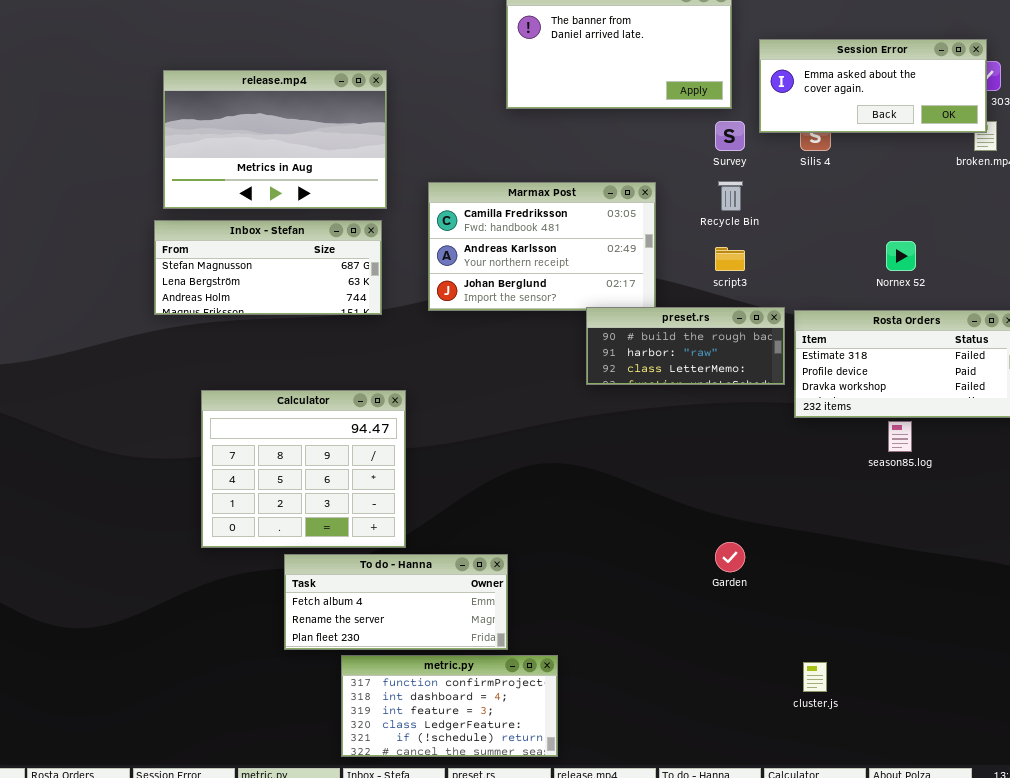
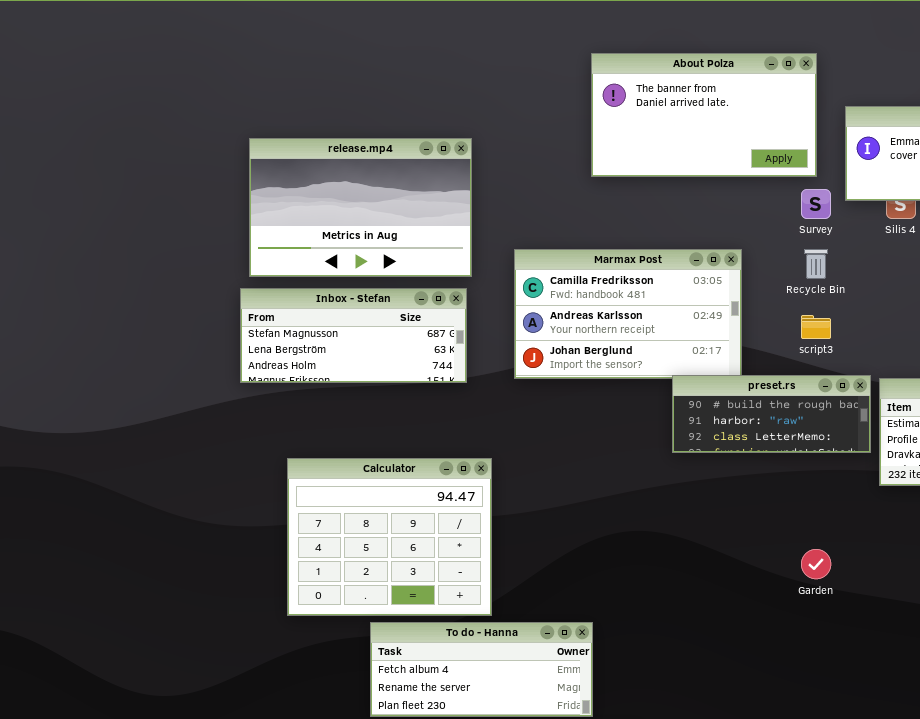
Garden: [715,542,745,572] -> [801,549,831,579], moved

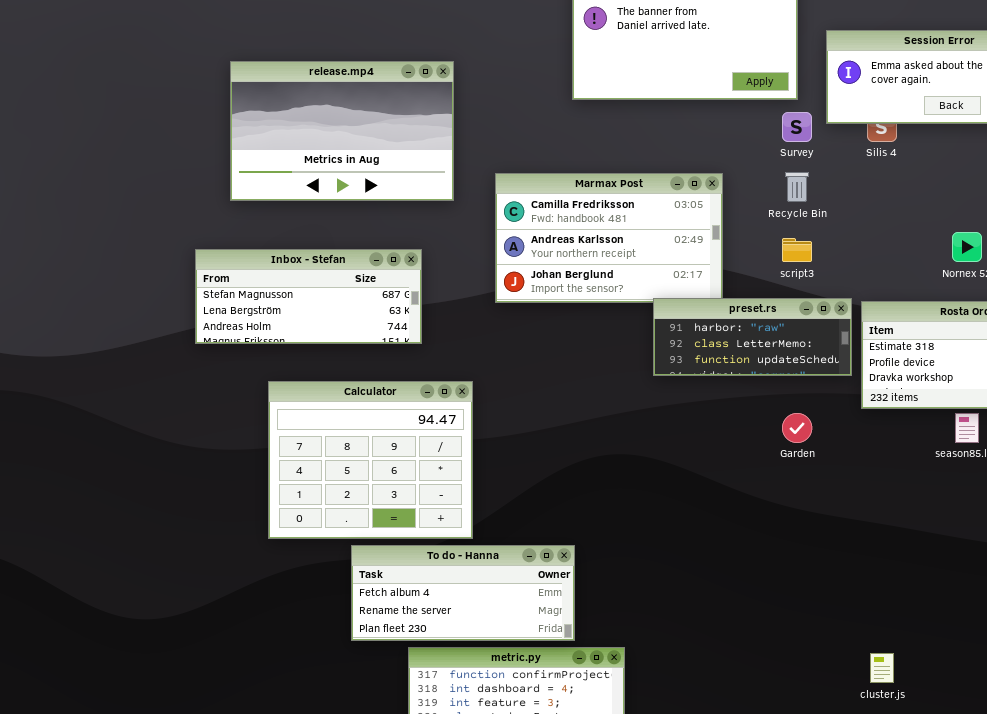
Inbox - Stefan: [240,288,467,383] -> [195,249,422,344], moved
preset.rs: [672,375,871,453] -> [653,298,852,376], scrolled down 1 row
Garden: [801,549,831,579] -> [782,413,812,443], moved

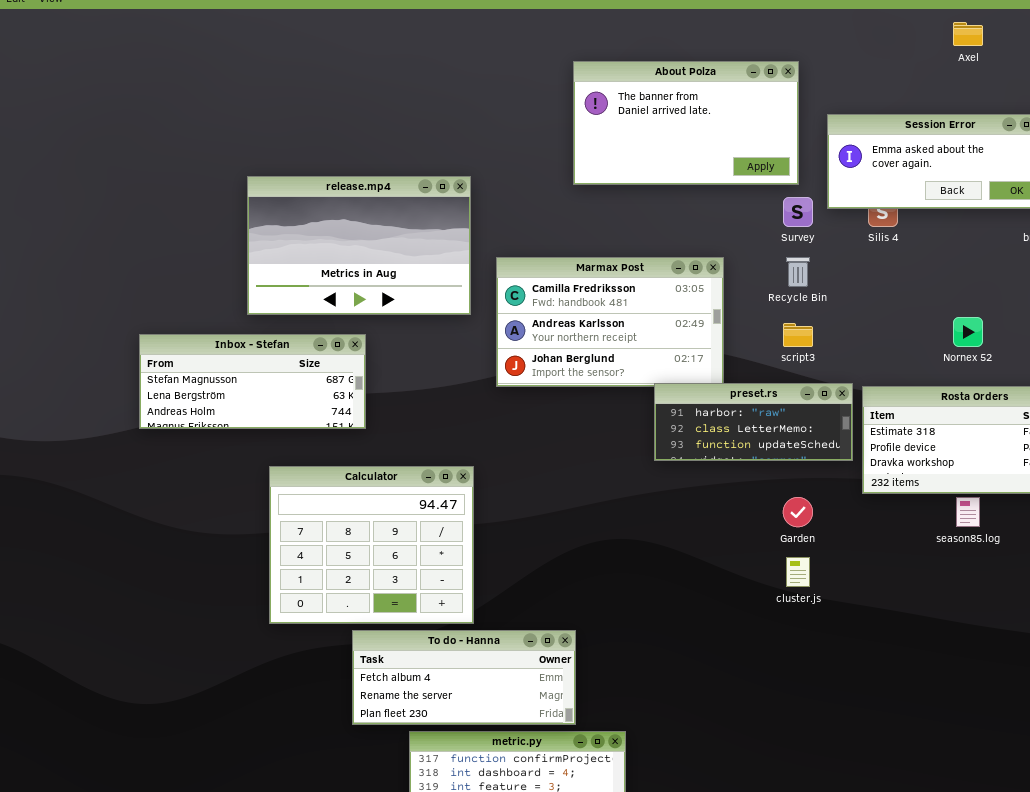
release.mp4: [230,61,454,201] -> [247,176,471,315], moved
Inbox - Stefan: [195,249,422,344] -> [139,334,366,429], moved
cluster.js: [870,653,894,683] -> [786,557,810,587], moved

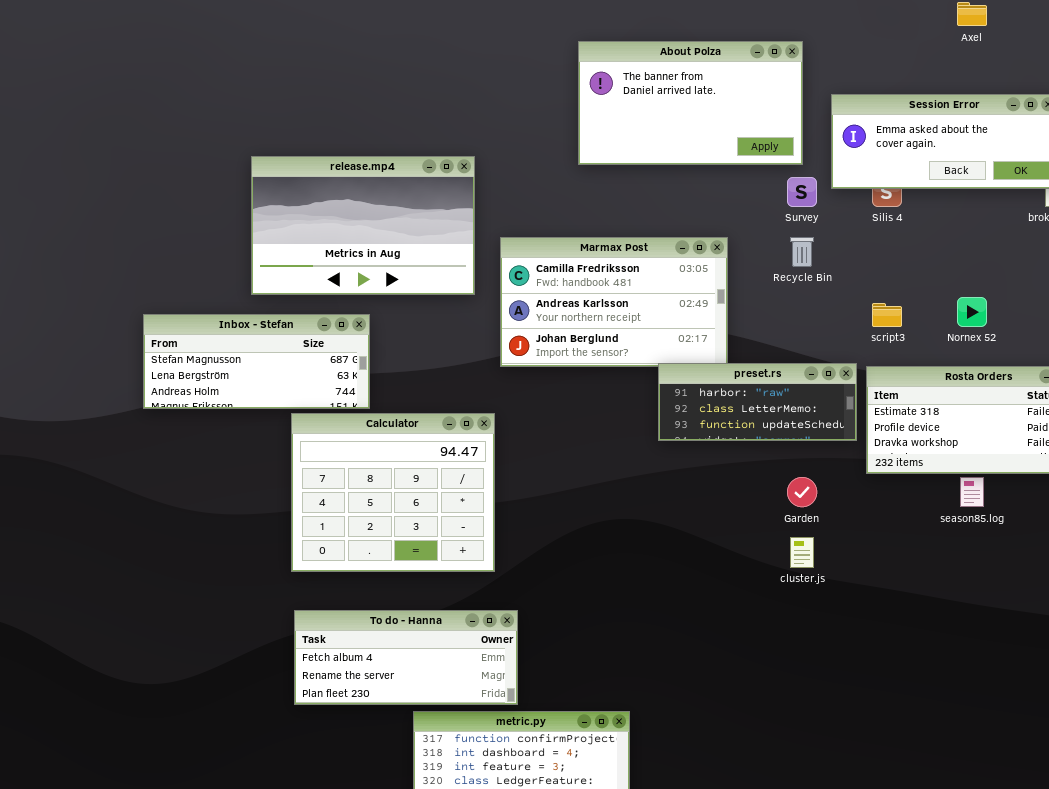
script3: [783,323,813,347] -> [872,303,902,327], moved
Calculator: [269,466,474,624] -> [291,413,495,572], moved
To do - Hanna: [352,630,576,725] -> [294,610,518,705], moved

